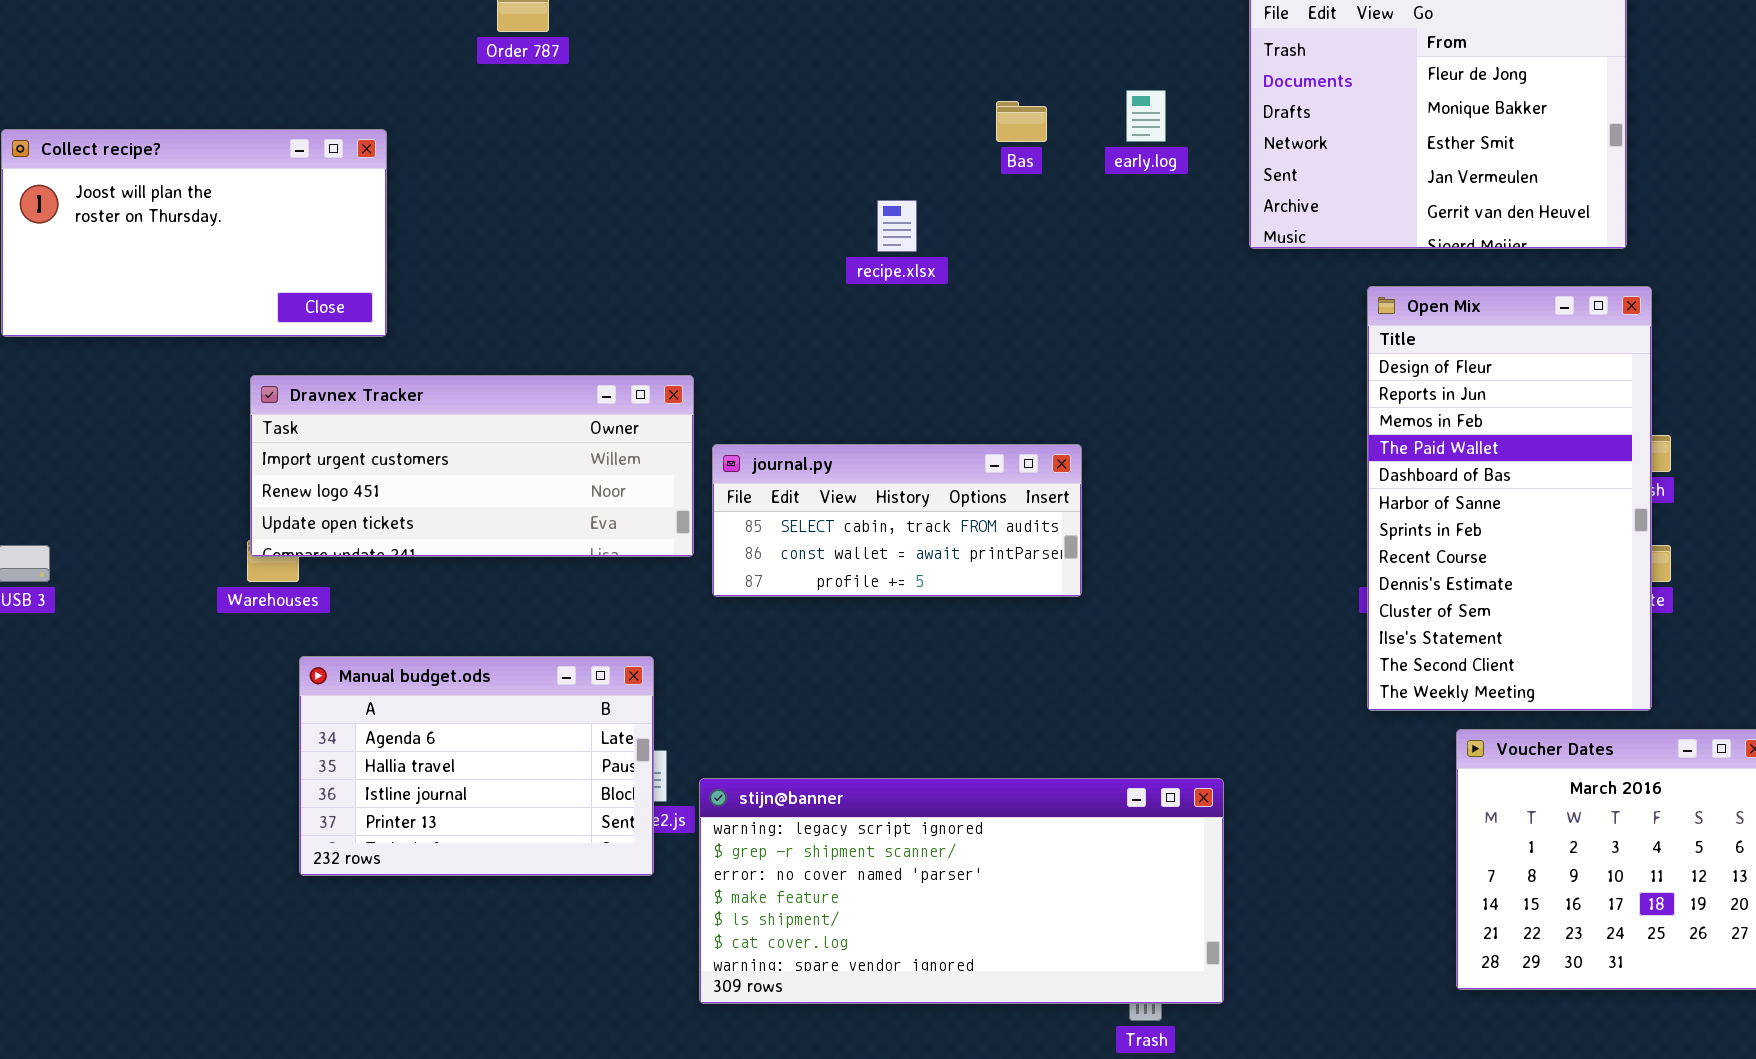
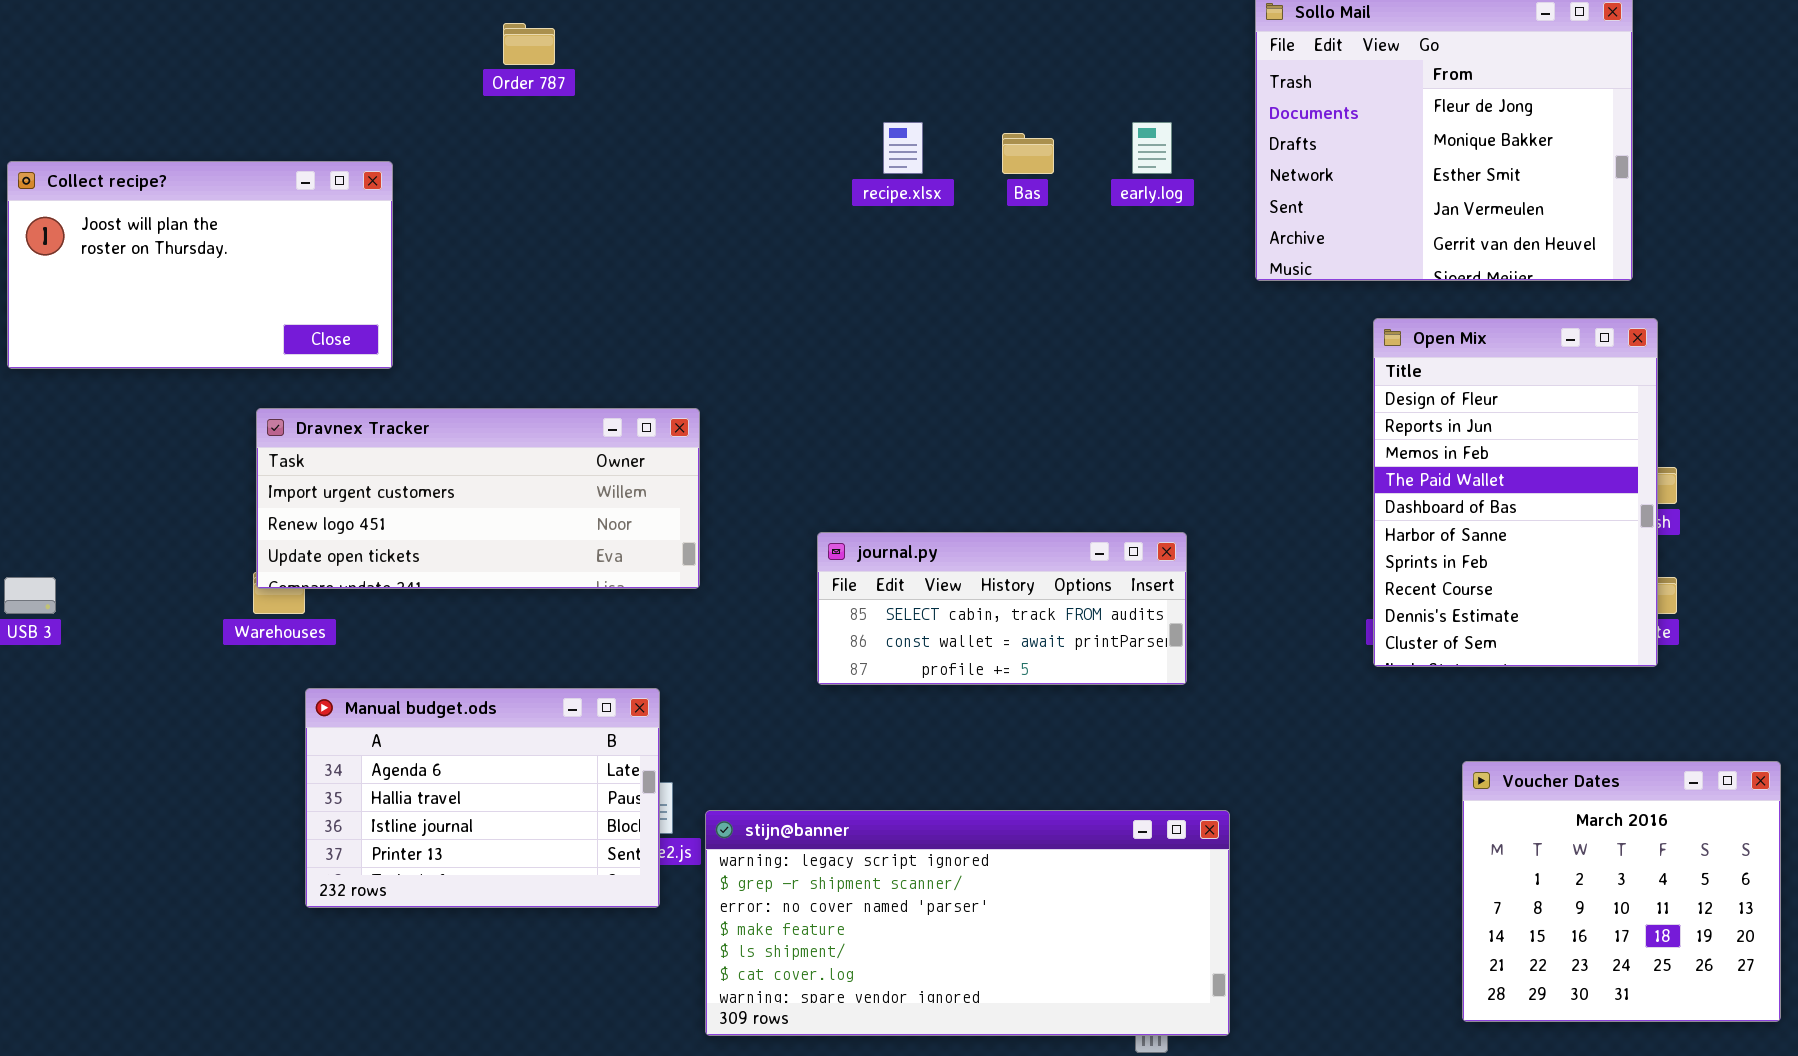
recipe.xlsx: [877,200,917,252] -> [883,122,923,174], moved
Open Mix: [1367,286,1652,711] -> [1373,318,1658,667], resized
journal.py: [712,444,1082,597] -> [817,532,1187,685], moved

